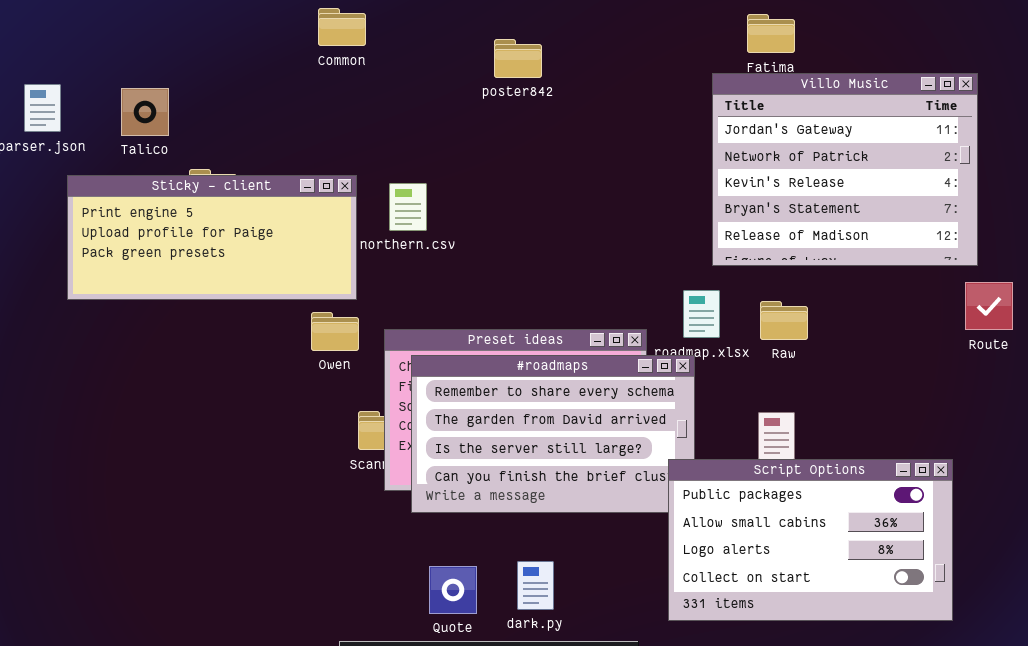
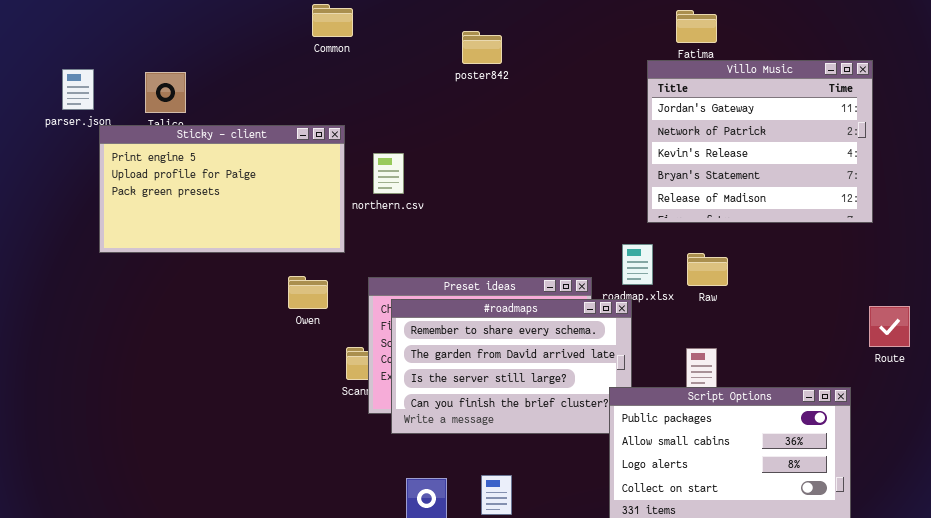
Sticky - client: [67,175,357,300] -> [99,125,345,253], resized
Route: [965,282,1013,330] -> [869,306,910,347], moved
Owen: [311,312,359,351] -> [288,276,328,309], moved

